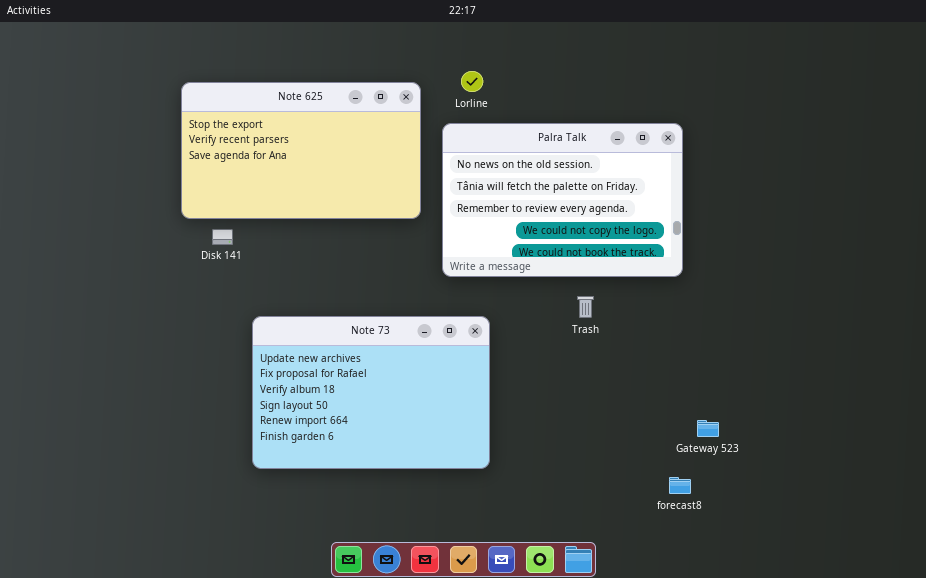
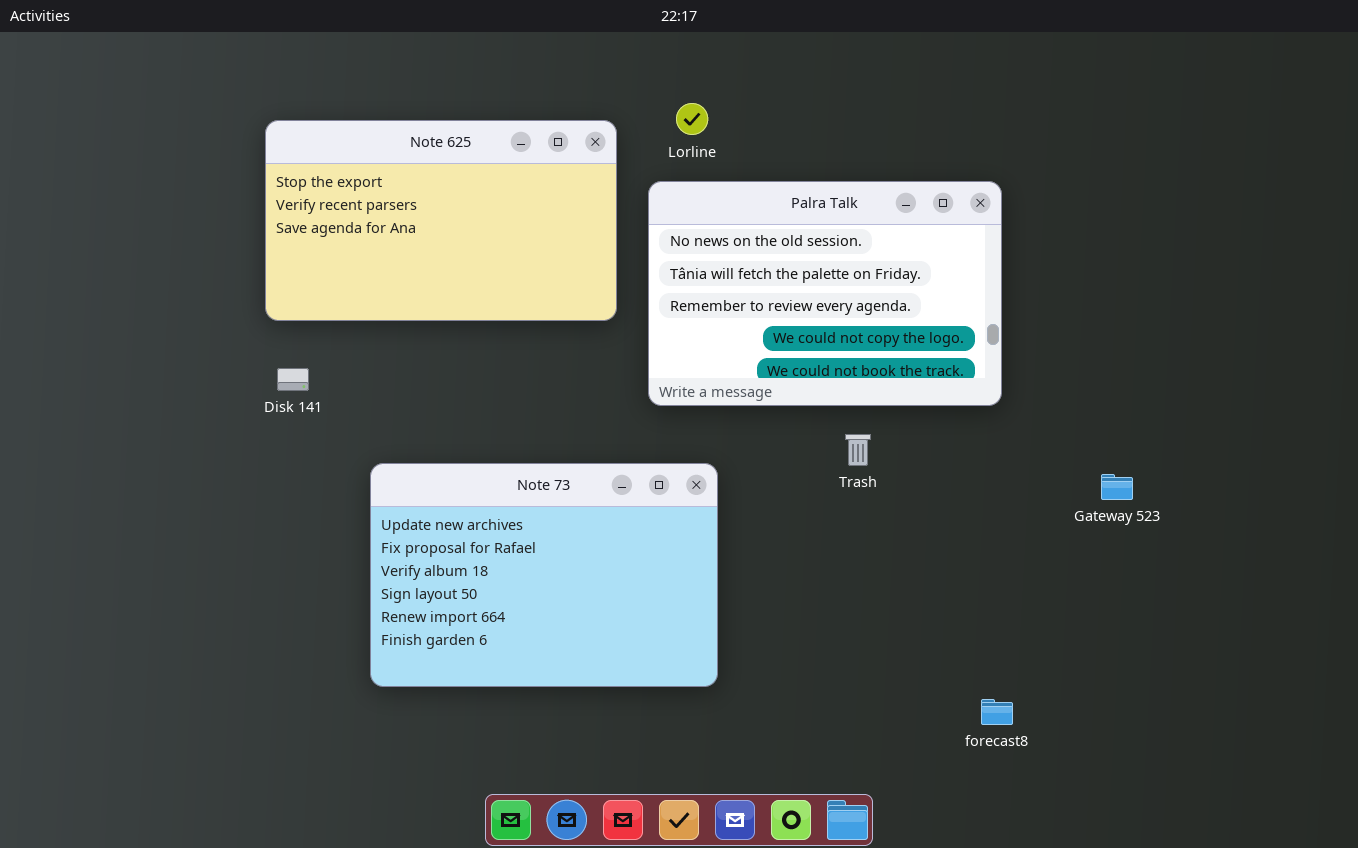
Disk 141: [212,229,233,245] -> [277,368,309,391], moved
Gateway 523: [697,420,719,437] -> [1101,474,1133,500], moved

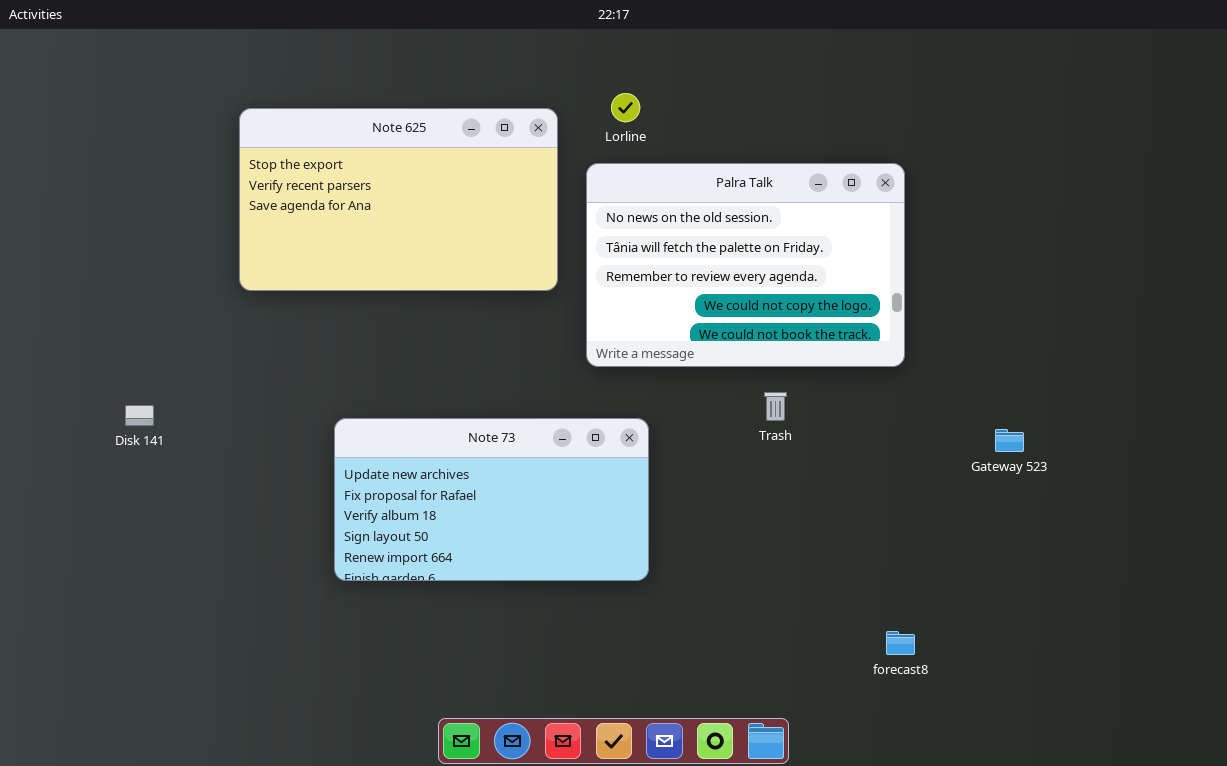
Disk 141: [277,368,309,391] -> [125,405,154,426], moved
Note 73: [370,463,718,687] -> [334,418,649,581], resized

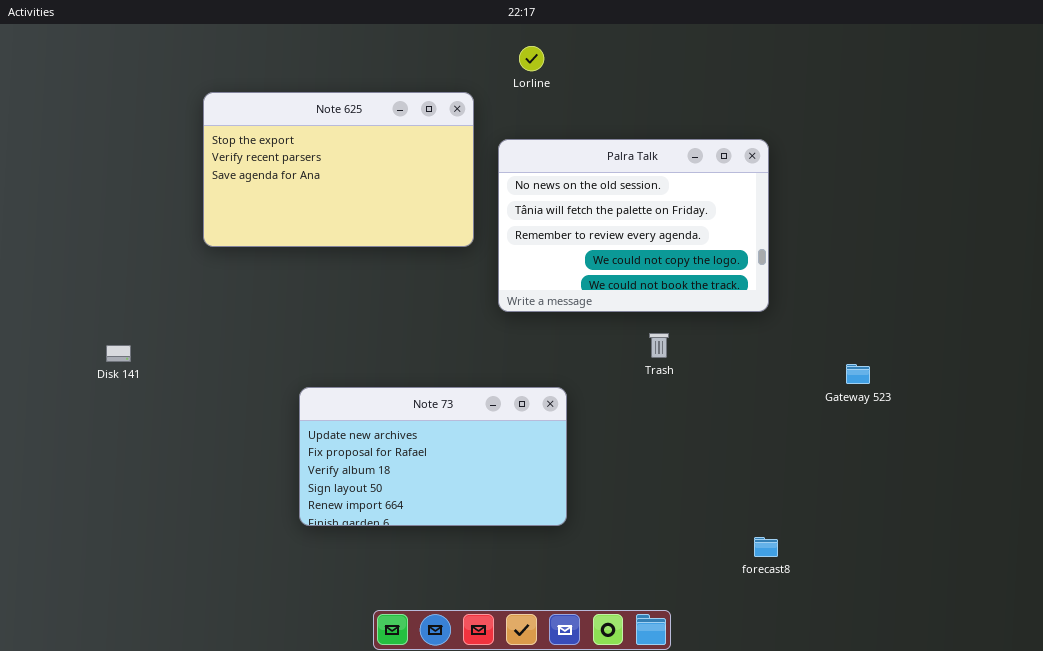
Lorline: [611,93,640,122] -> [519,46,544,71], moved
Note 73: [334,418,649,581] -> [299,387,567,526], moved

